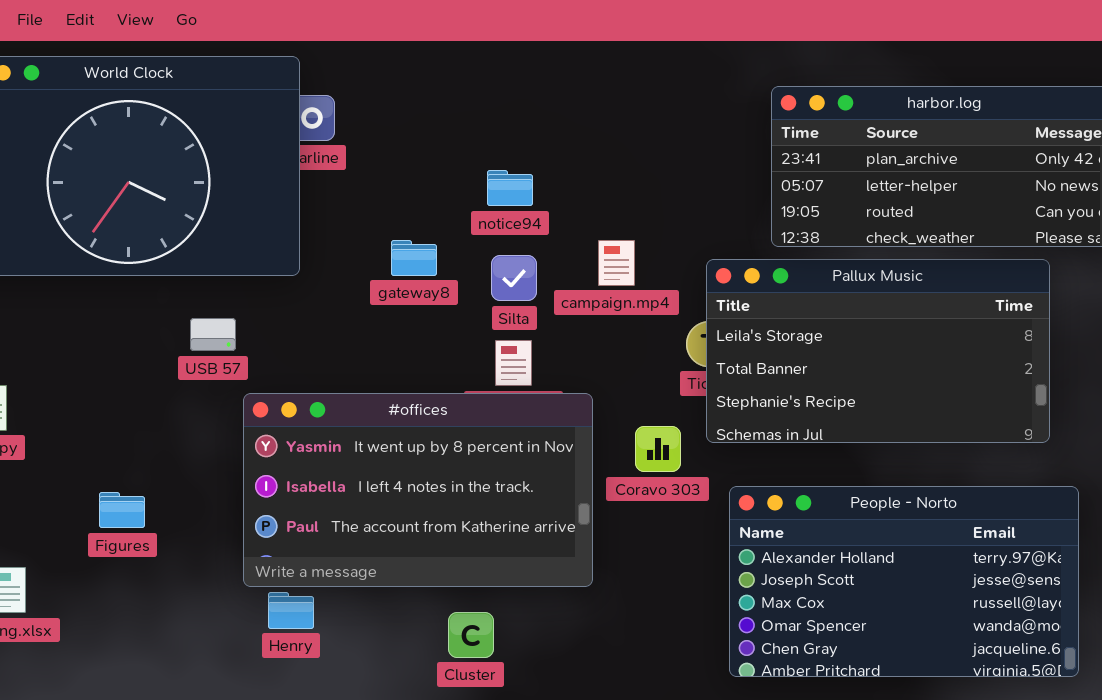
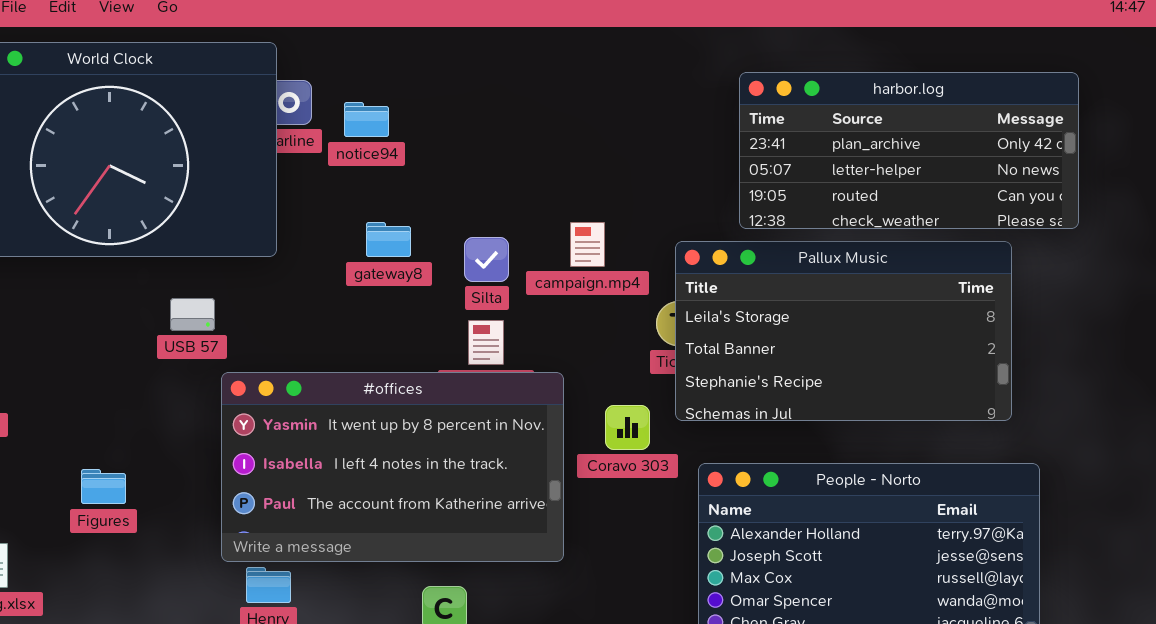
notice94: [487,170,533,206] -> [344,102,389,137], moved

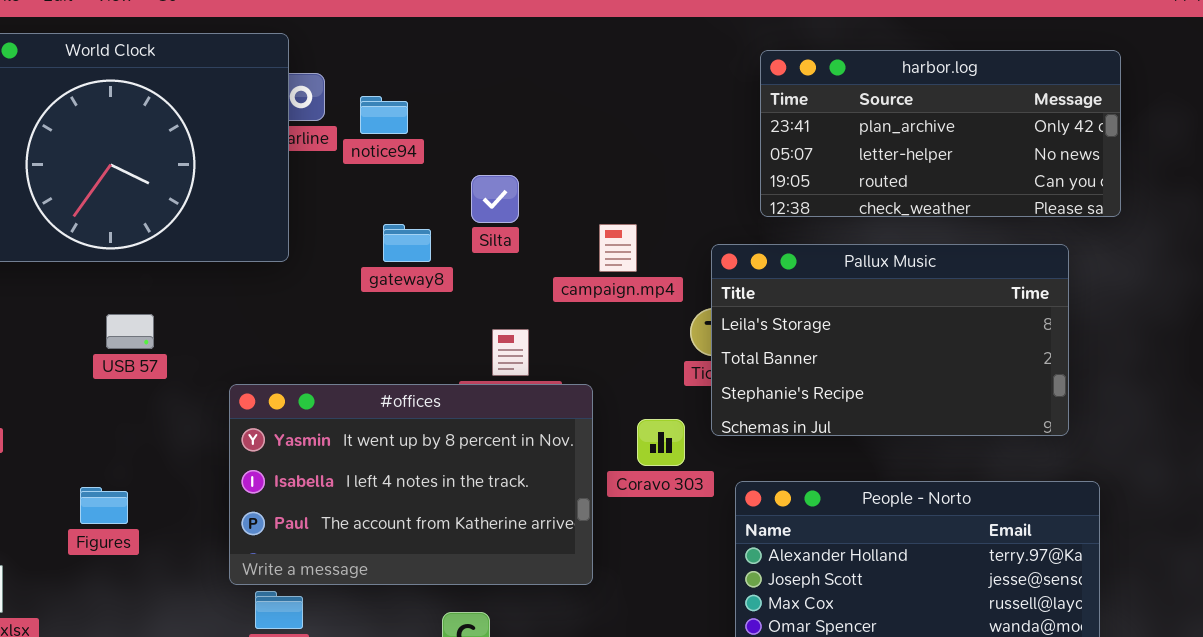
harbor.log: [739,72,1079,229] -> [760,50,1121,217], moved
Silta: [464,237,509,282] -> [471,175,519,223], moved
USB 57: [170,298,215,331] -> [106,314,154,349], moved

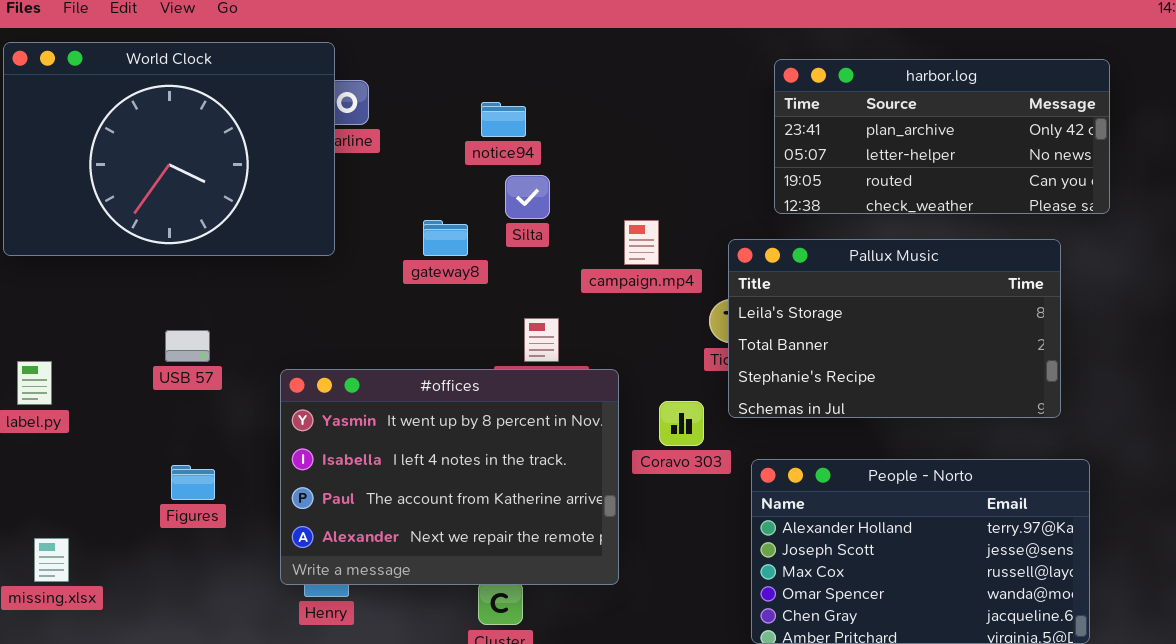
notice94: [360,96,408,134] -> [481,102,526,137], moved
USB 57: [106,314,154,349] -> [165,330,210,362], moved
#offices: [229,384,593,585] -> [280,369,619,585], resized
Figures: [80,487,128,524] -> [171,465,215,500], moved

